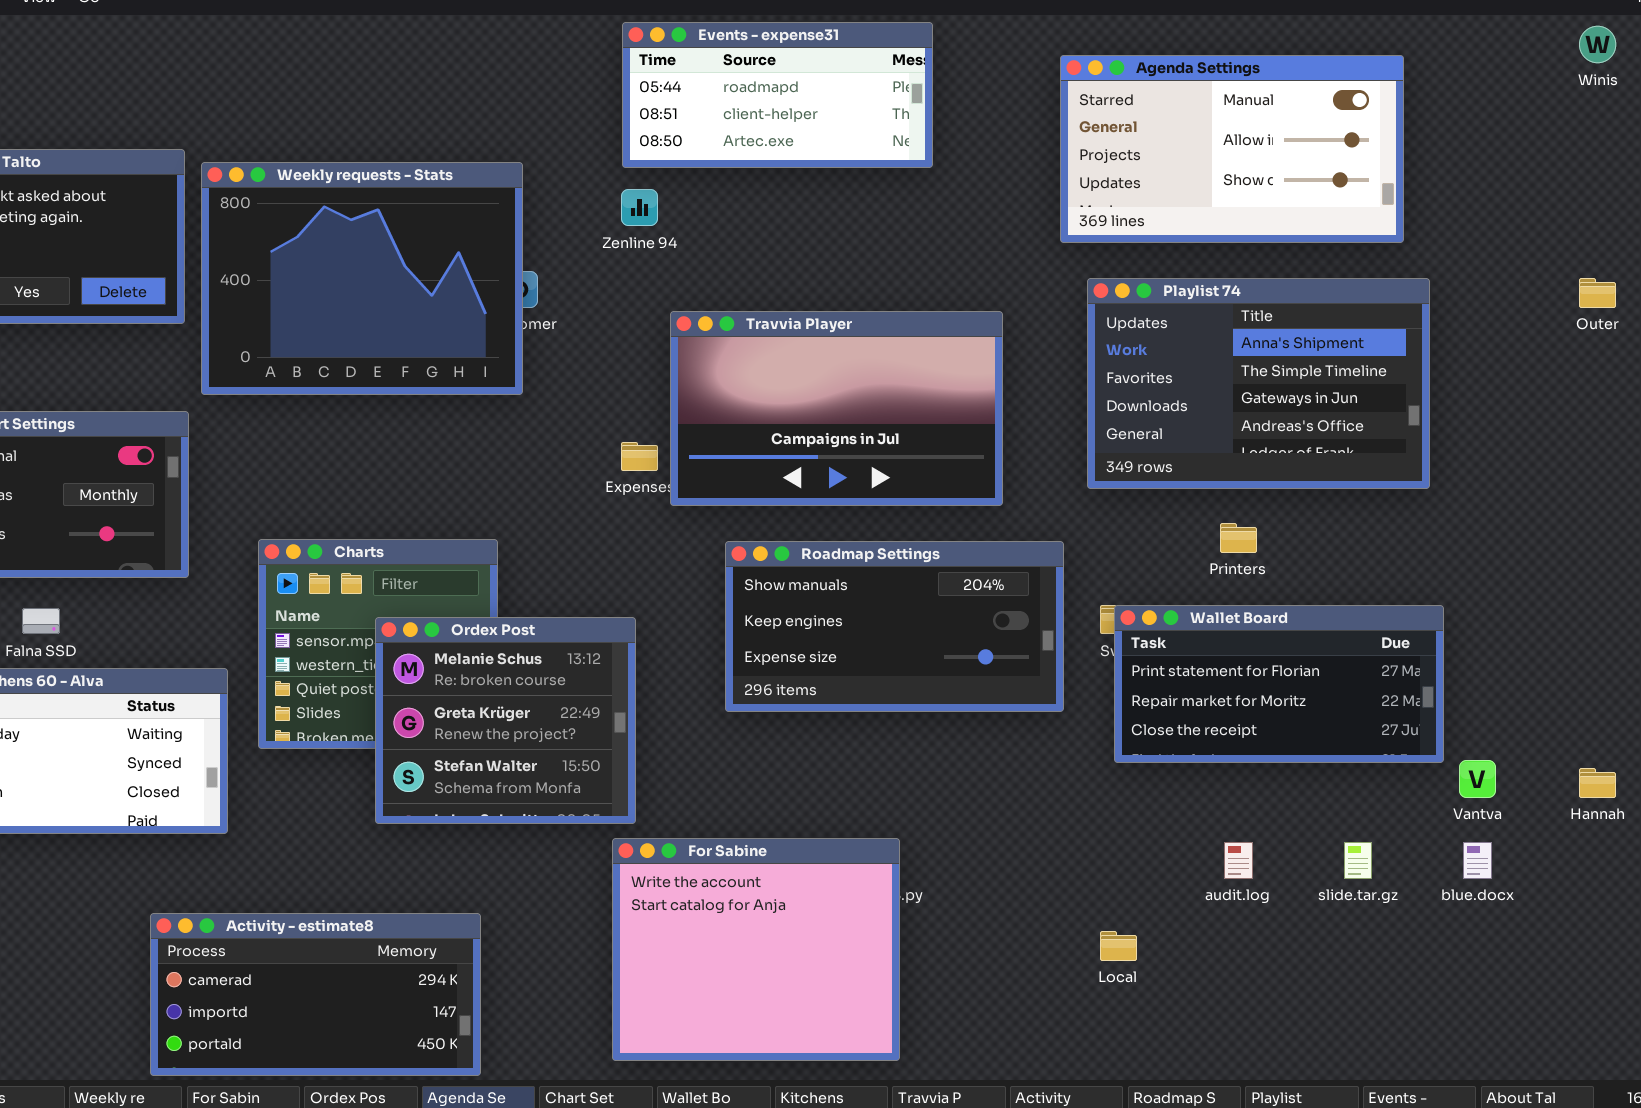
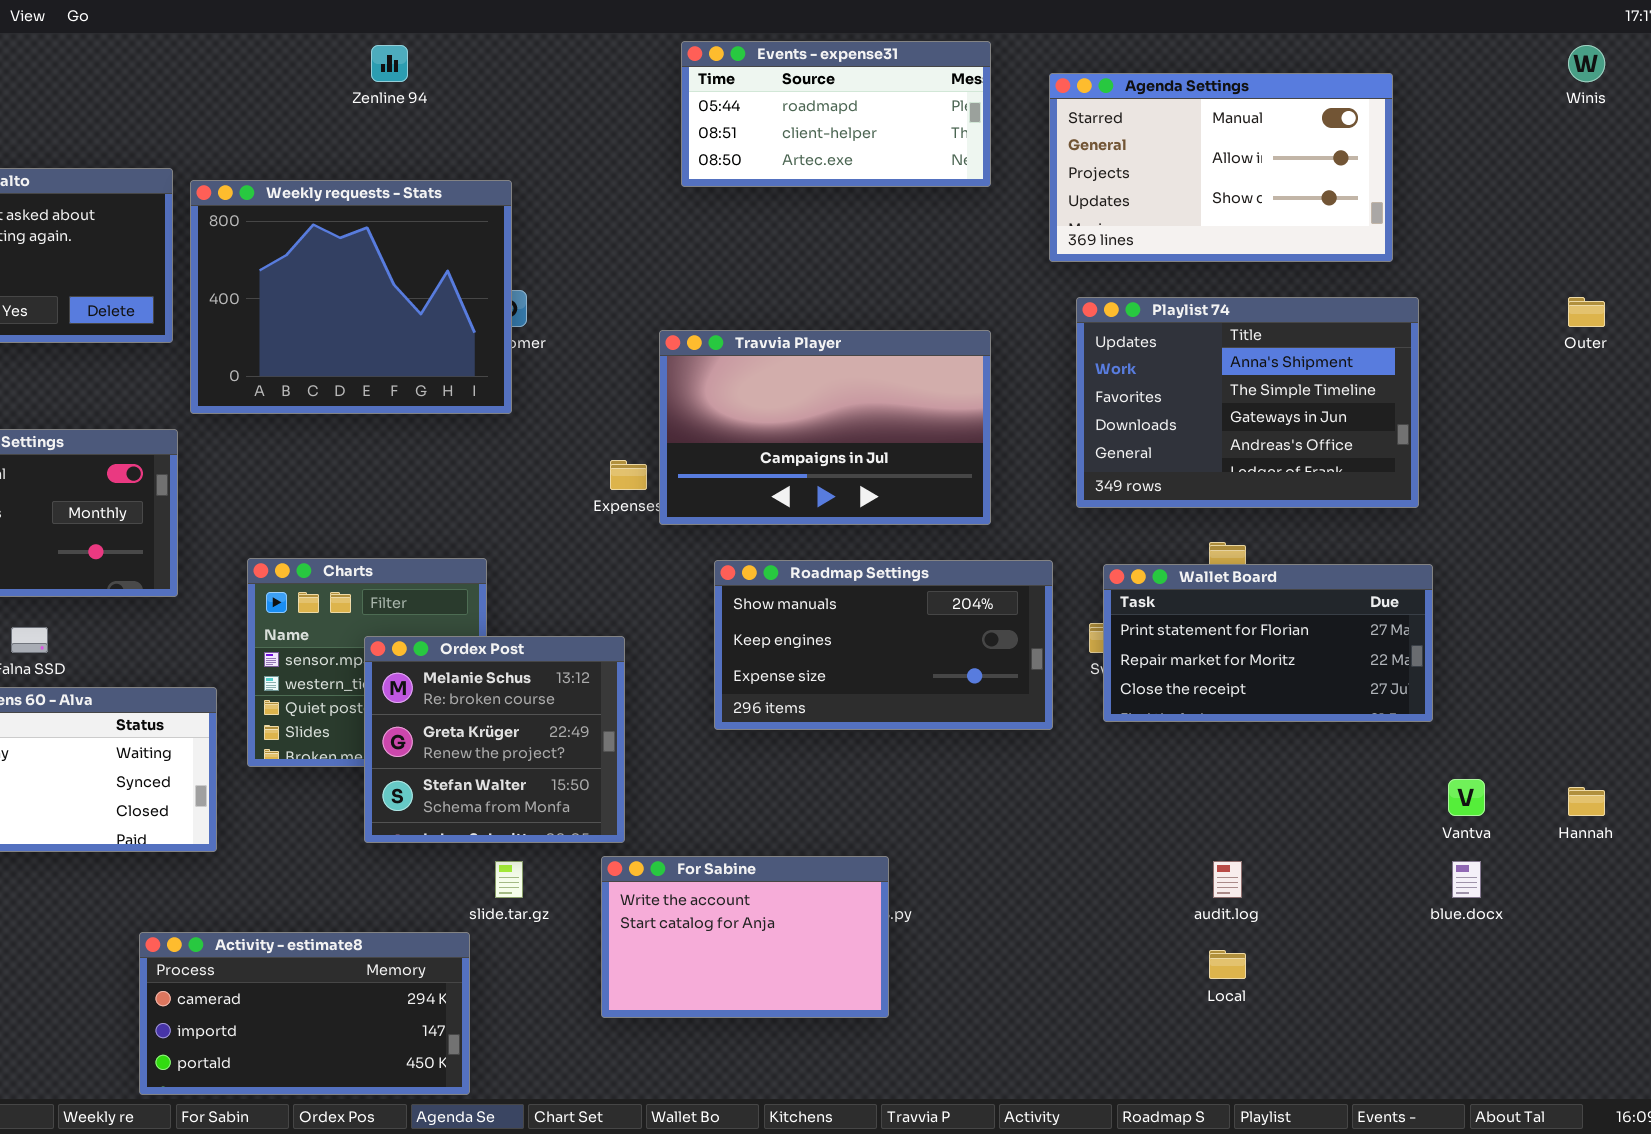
Events - expense31: [622,22,933,168] -> [681,41,991,187], moved
Zenline 94: [621,189,658,226] -> [371,45,408,82], moved
Wallet Board: [1114,605,1444,763] -> [1103,564,1433,722], moved
For Sabine: [612,838,900,1061] -> [601,856,889,1018], resized
slide.tar.gz: [1344,842,1372,879] -> [495,861,523,898], moved
Local: [1100,931,1137,961] -> [1209,950,1246,979], moved

